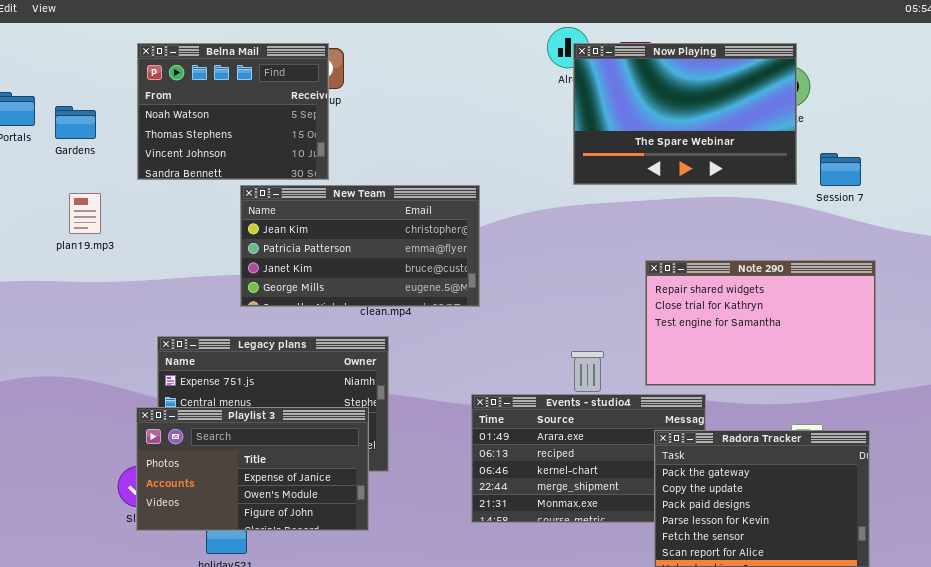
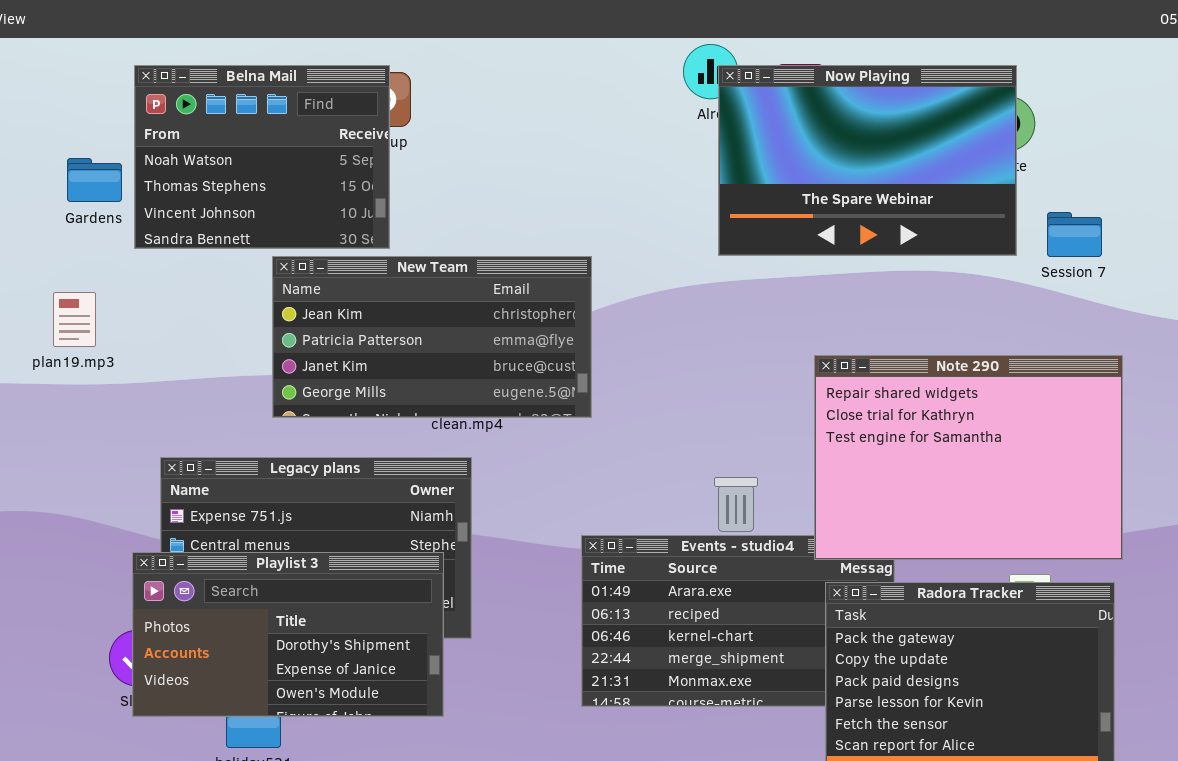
Gardens: [55,106,96,139] -> [67,158,122,202], moved
plan19.mp3: [69,193,101,234] -> [53,292,96,347], moved
Note 290: [645,260,876,386] -> [814,355,1123,560], resized
Playlist 3: [136,407,369,531] -> [132,552,444,717], scrolled up 1 row

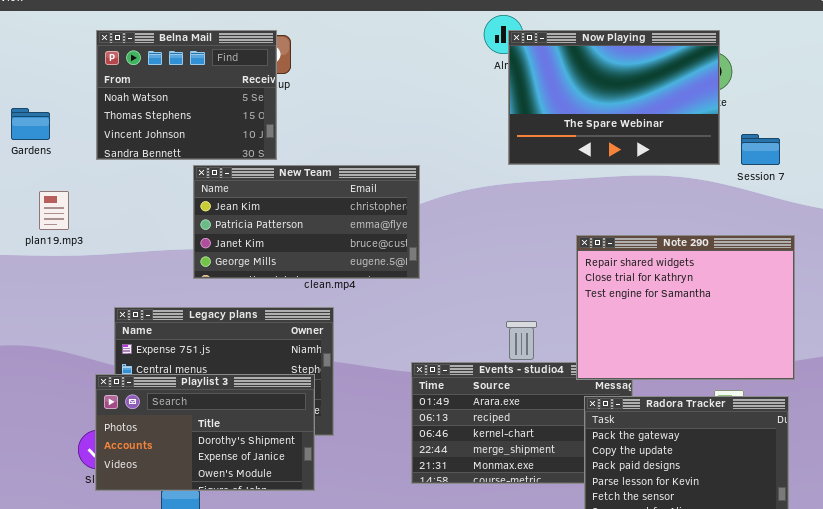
Gardens: [67,158,122,202] -> [11,108,50,140], moved

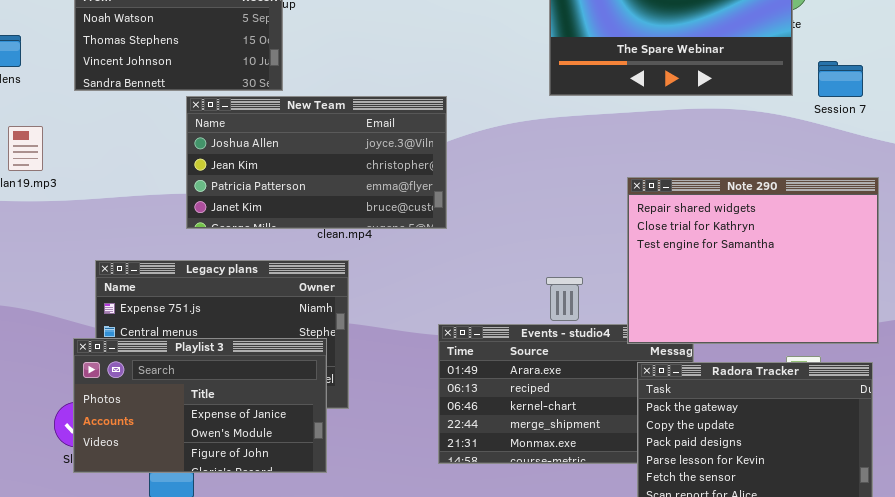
New Team: [193,165,420,279] -> [186,96,447,229], scrolled up 1 row
Playlist 3: [95,374,315,491] -> [73,338,327,473], scrolled down 1 row

